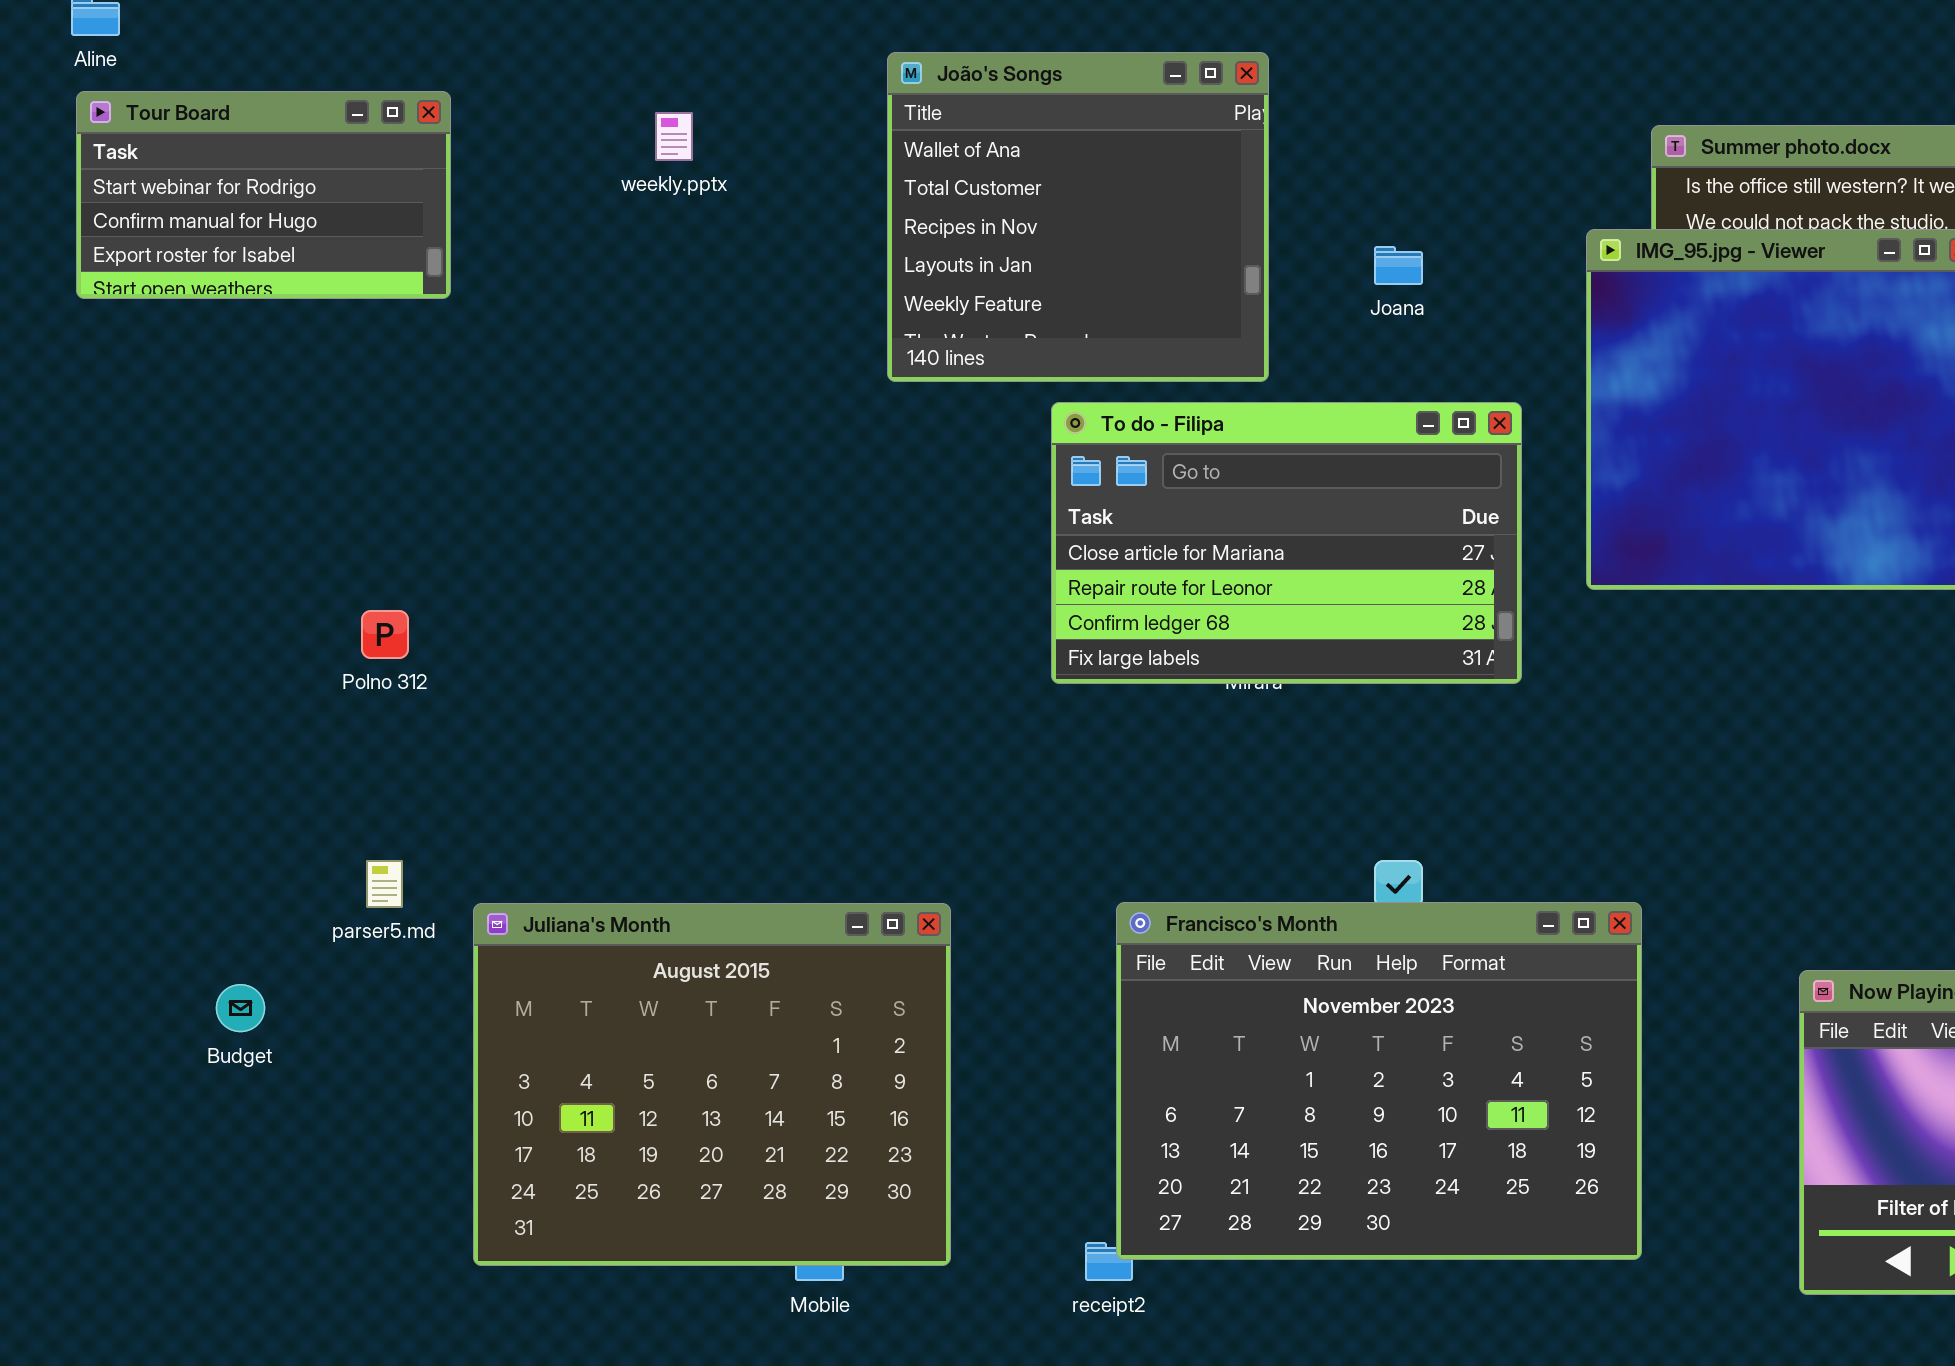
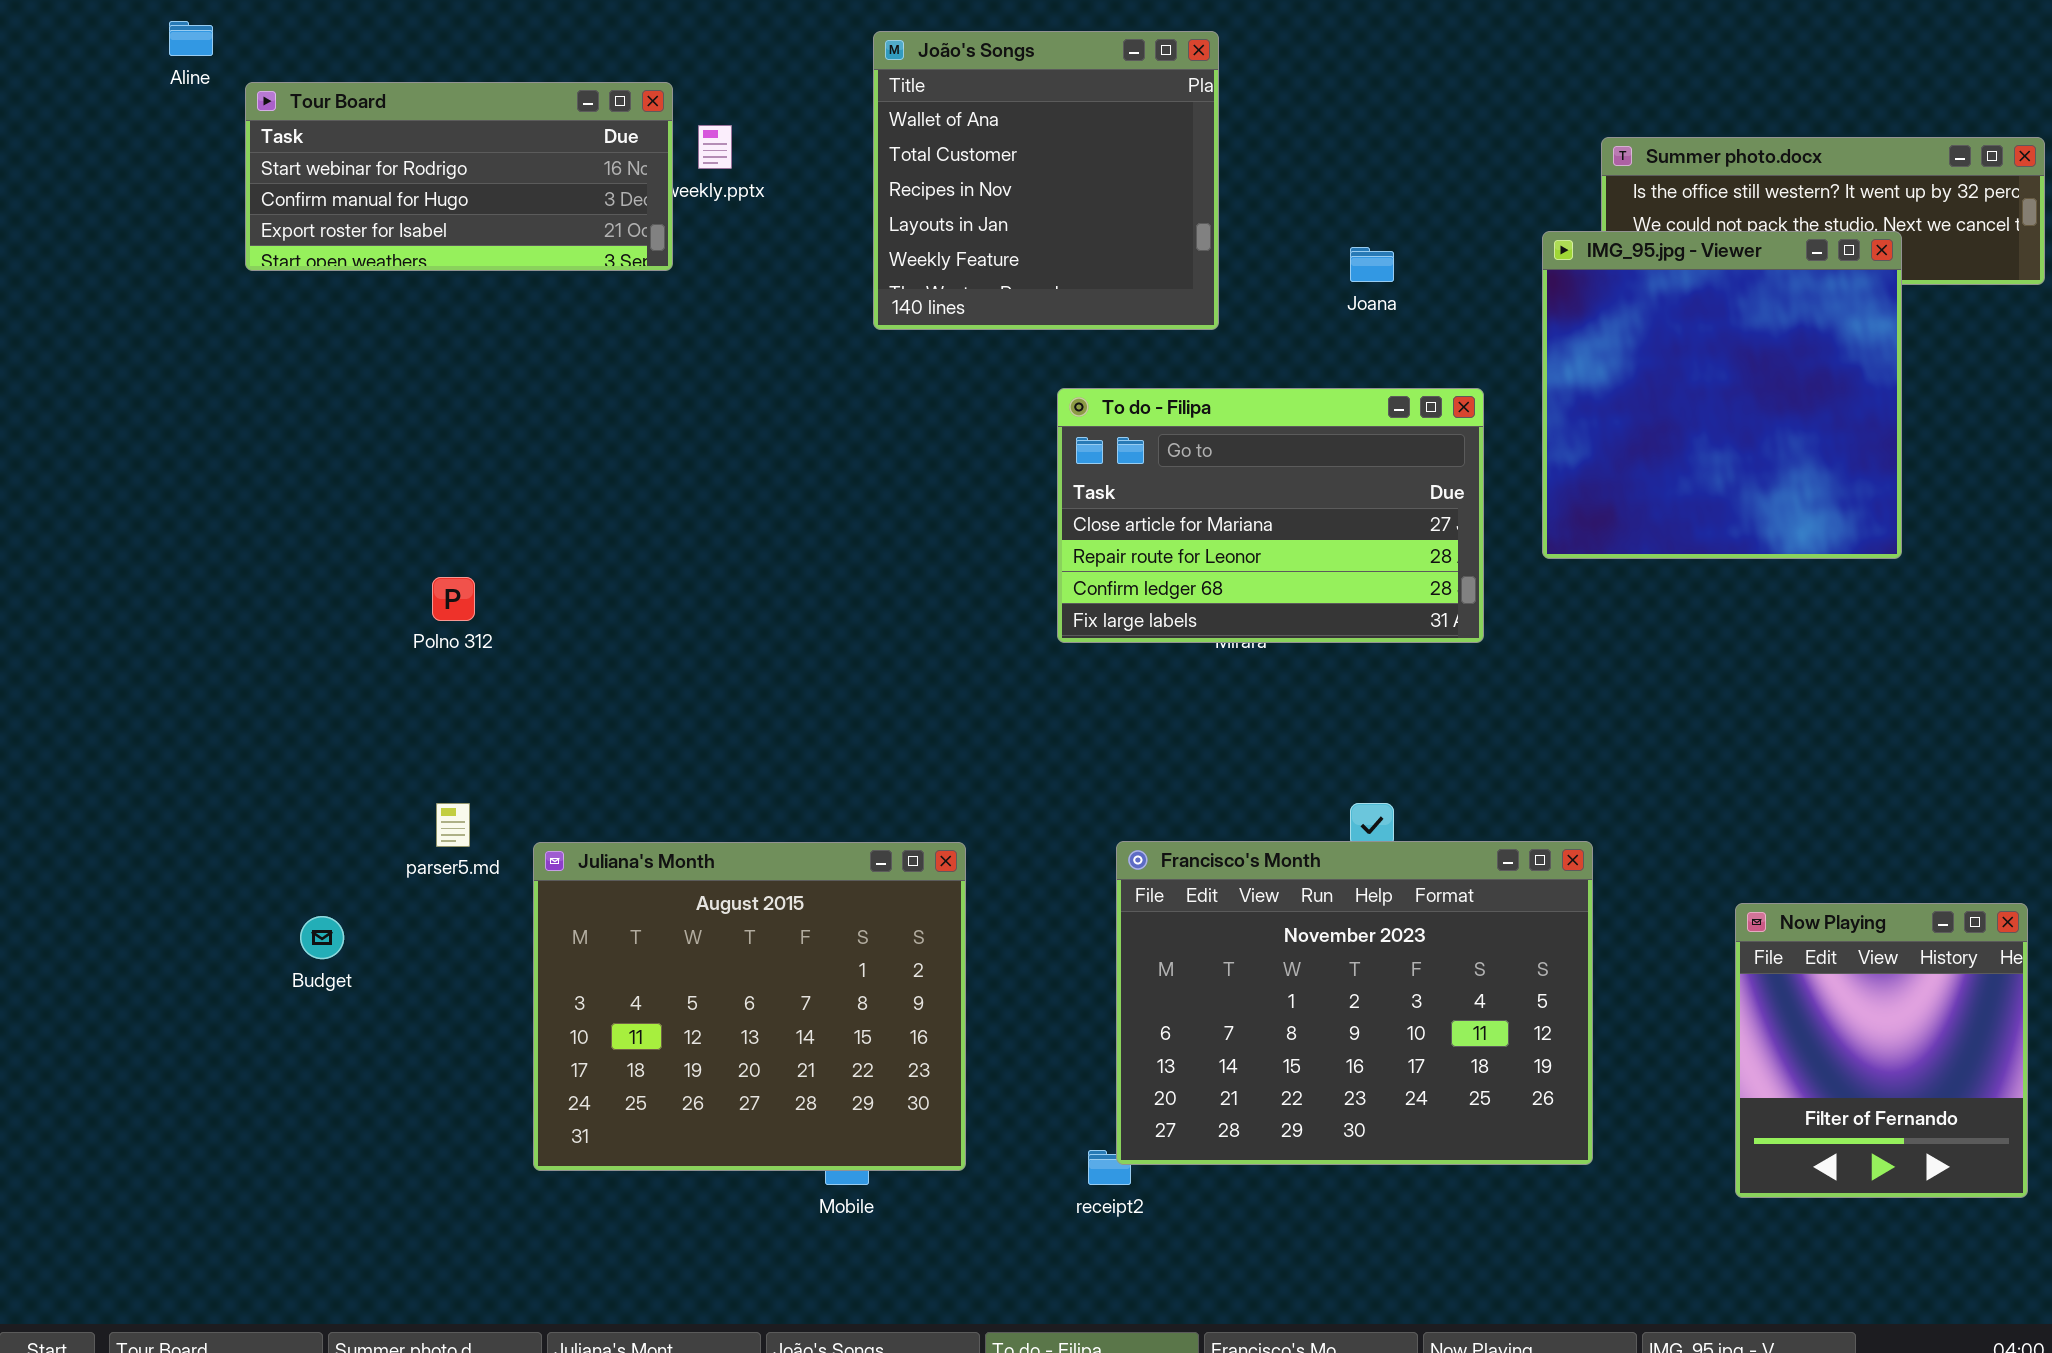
João's Songs: [887,52,1269,382] -> [873,31,1219,330], moved
Tour Board: [76,91,451,299] -> [245,82,673,271], moved, resized

